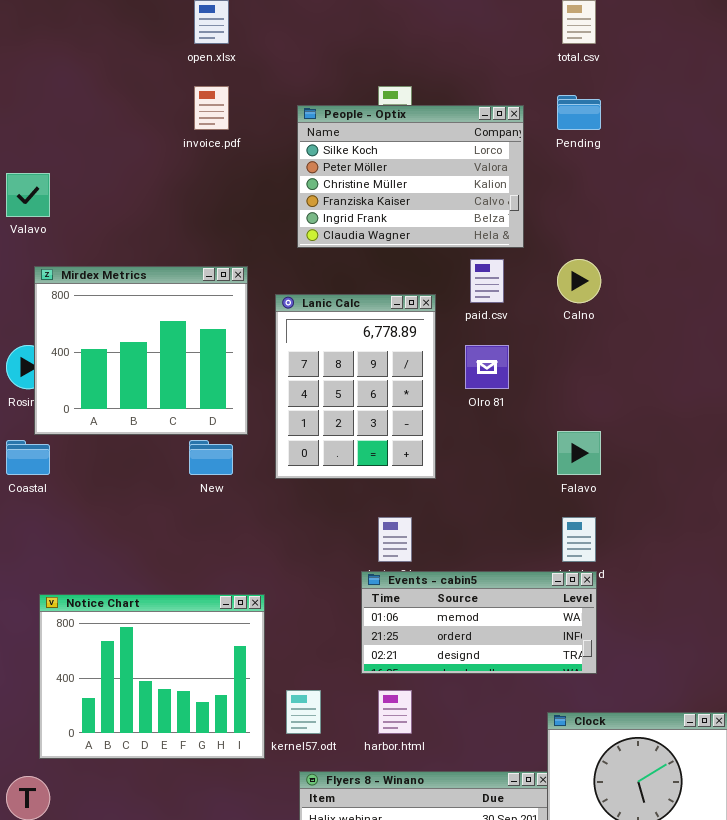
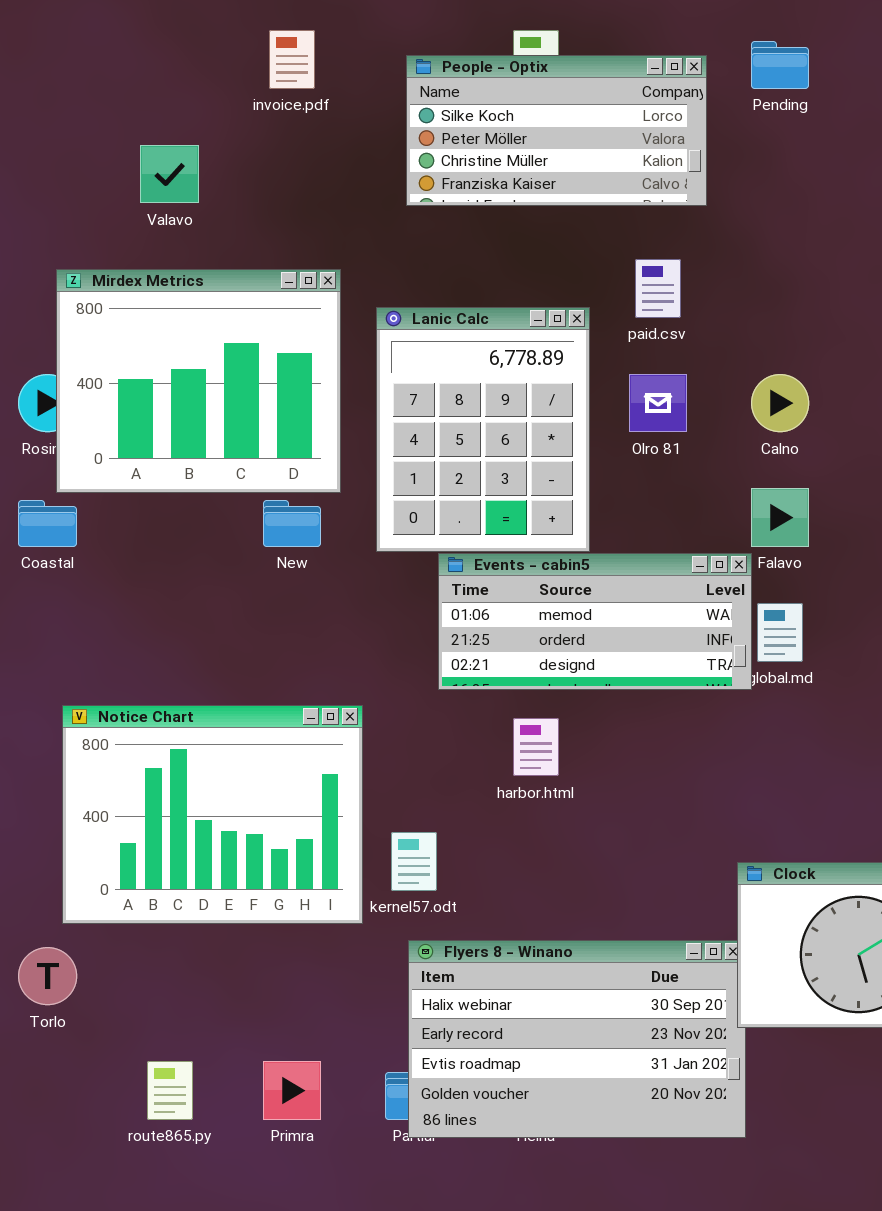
People - Optix: [297,105,524,248] -> [406,55,707,206], resized
Valavo: [6,173,50,217] -> [140,145,199,203], moved
Calno: [557,259,601,303] -> [751,374,809,432], moved
Events - cabin5: [361,571,597,674] -> [438,553,752,690], moved
harbor.html: [378,690,412,734] -> [513,718,559,776], moved

